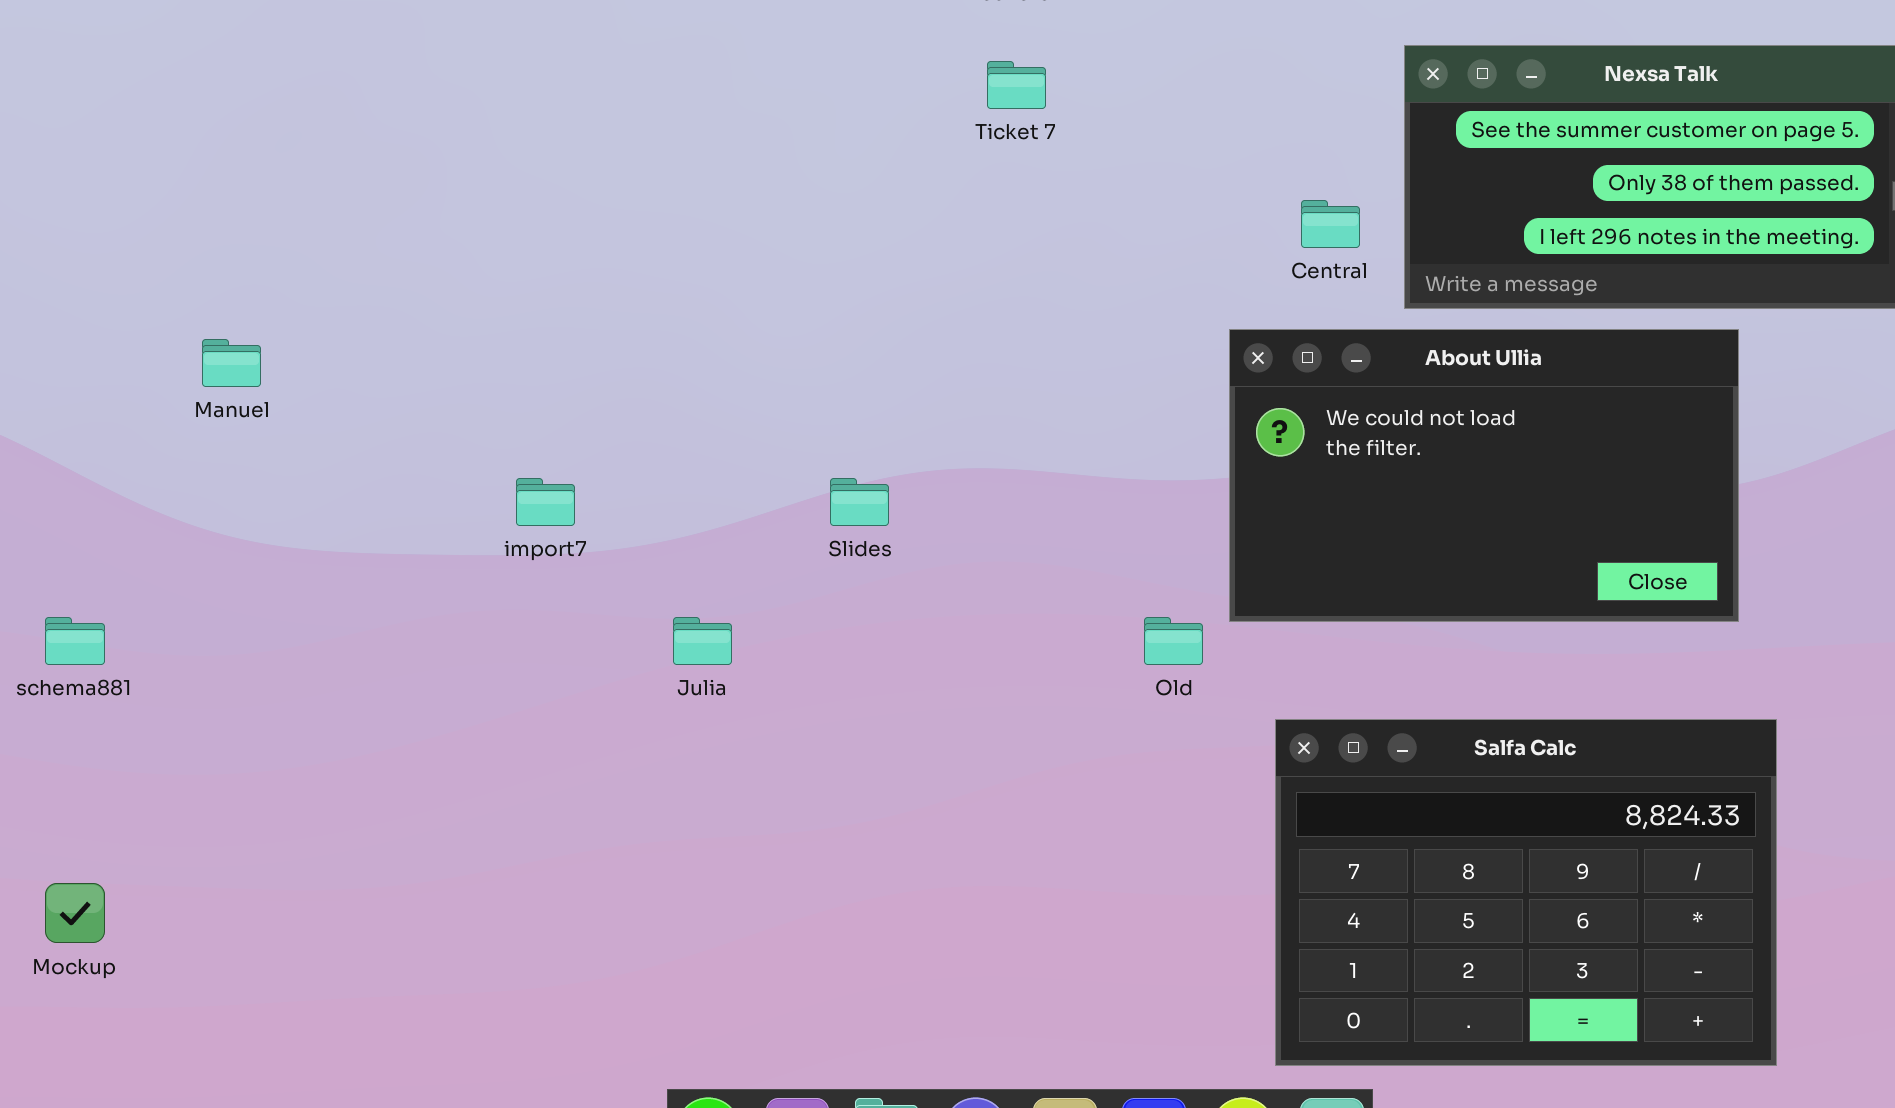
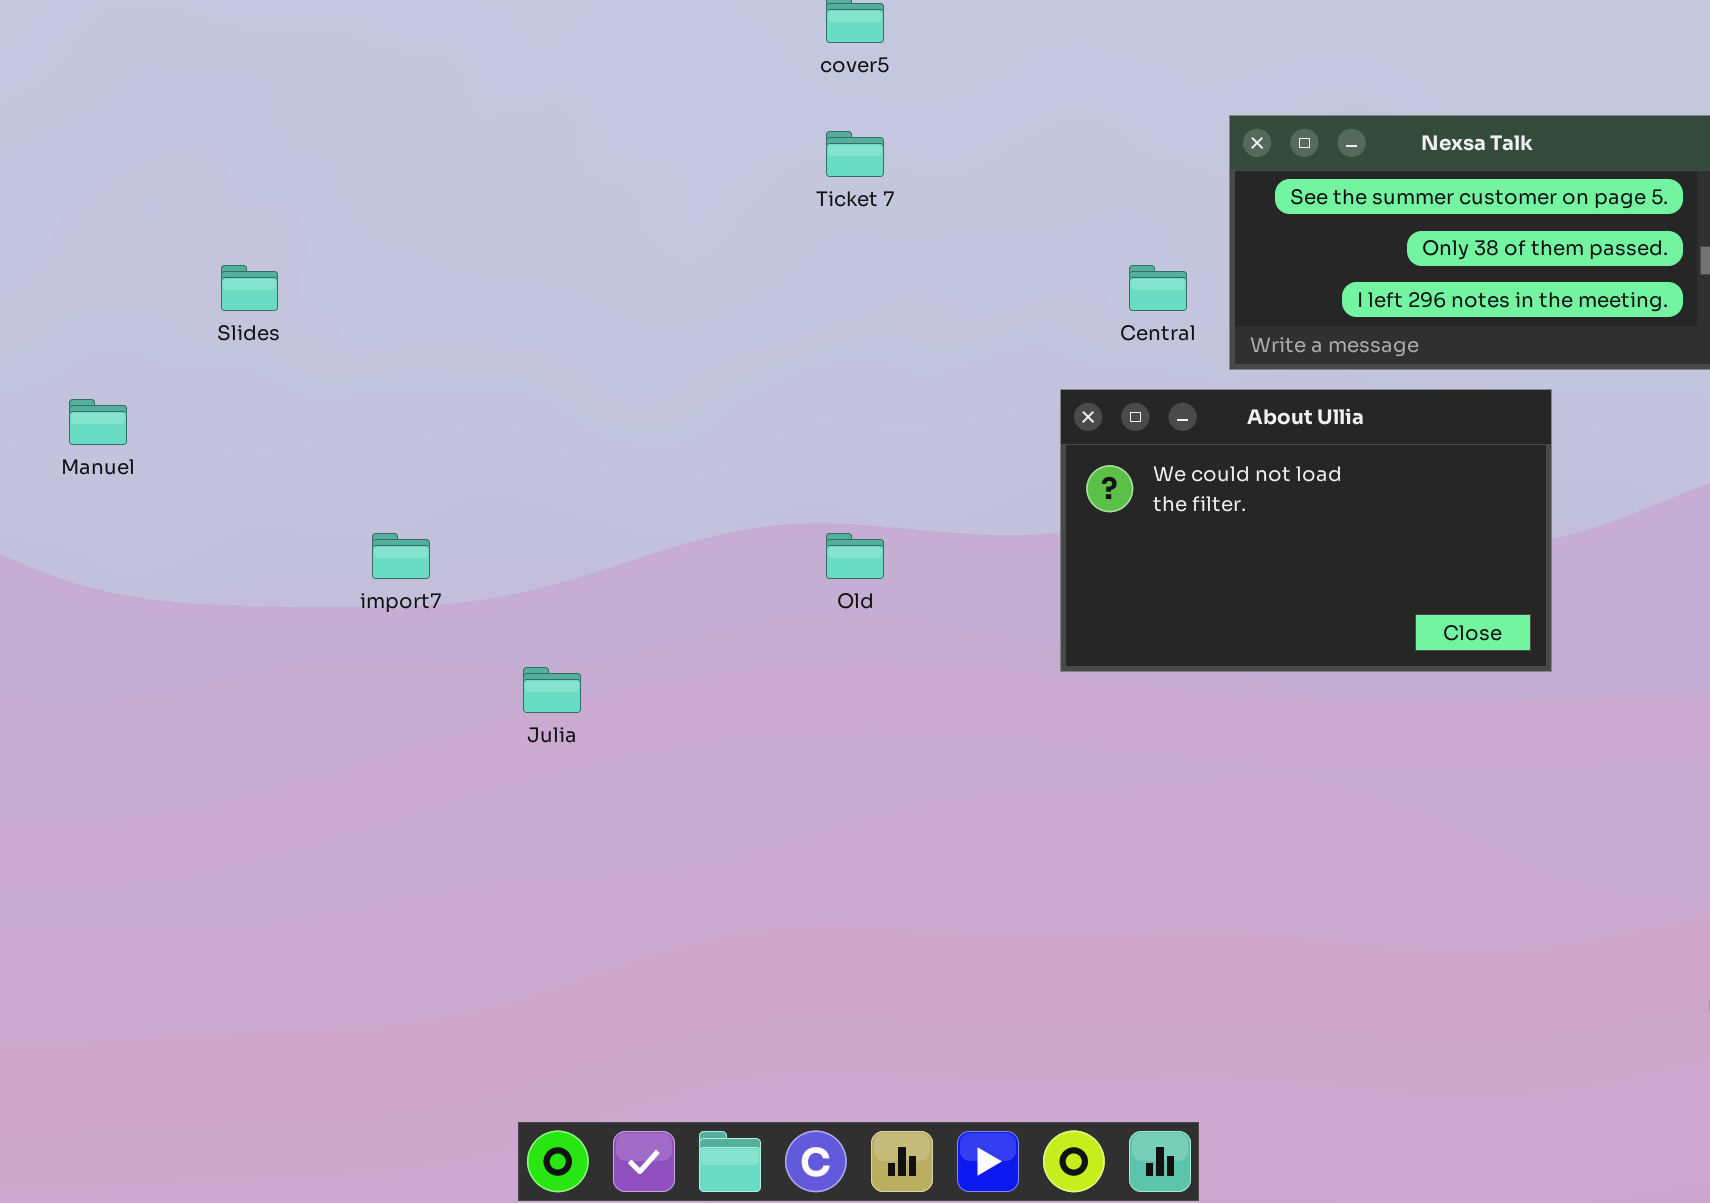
Slides: [830,478,889,526] -> [221,265,278,311], moved
Old: [1144,617,1203,665] -> [826,533,884,579], moved
Salfa Calc: [1275,719,1777,1066] -> none, closed

